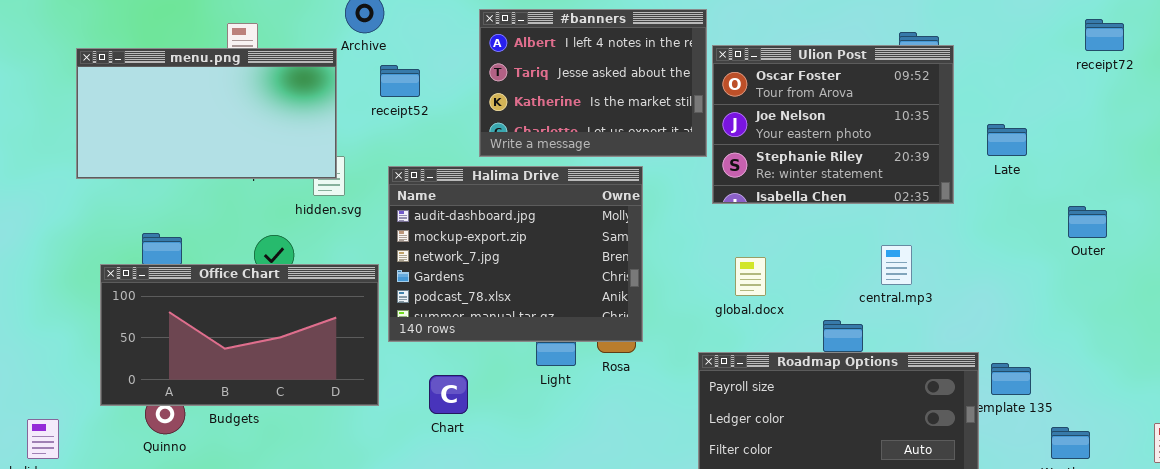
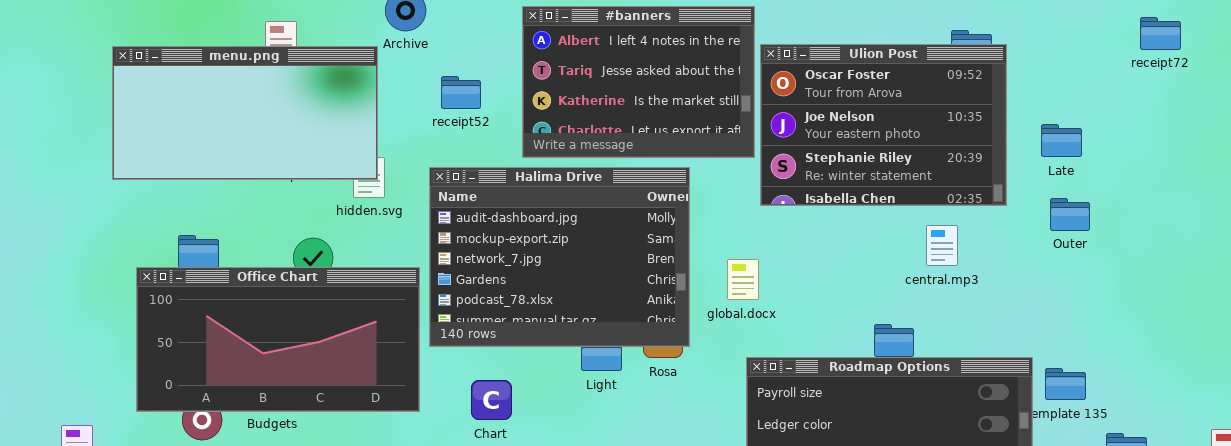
receipt52: [380,65,420,97] -> [441,76,481,109], moved
Outer: [1068,206,1107,238] -> [1050,198,1090,231], moved
central.mp3: [881,245,912,285] -> [926,225,958,266], moved
global.docx: [735,257,766,296] -> [727,259,759,300], moved

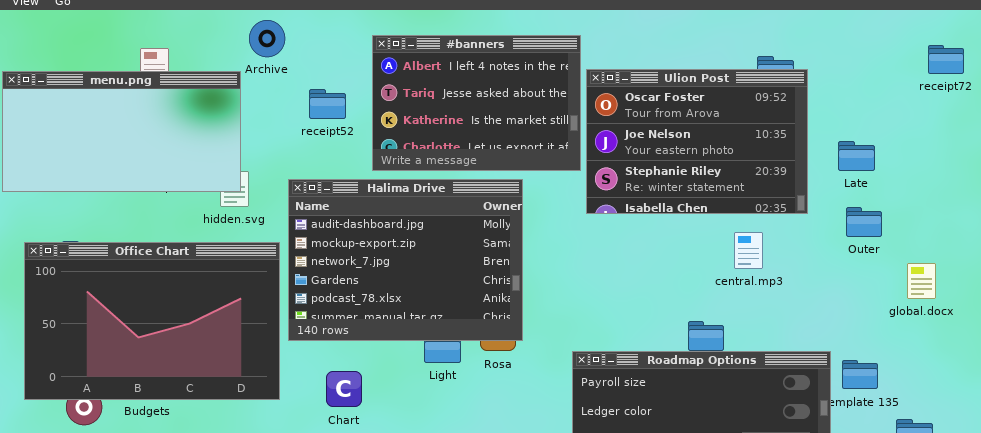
receipt52: [441,76,481,109] -> [309,89,346,119], moved
global.docx: [727,259,759,300] -> [907,263,936,299], moved
Office Chart: [136,267,420,412] -> [24,242,280,400], resized

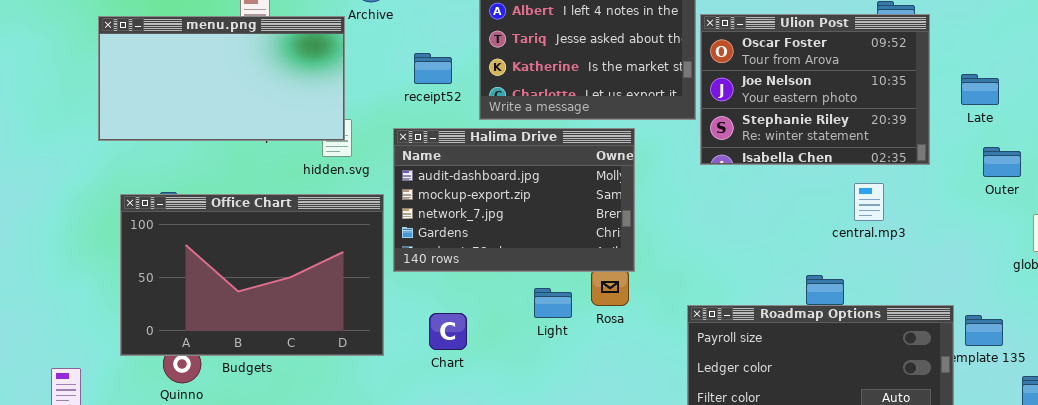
receipt52: [309,89,346,119] -> [414,53,452,84], moved
Late: [838,141,875,171] -> [961,74,999,105], moved
Halima Drive: [288,179,523,341] -> [393,128,635,272], resized
Outer: [846,207,882,237] -> [983,147,1021,177], moved
Chart: [326,371,362,407] -> [429,313,467,350], moved

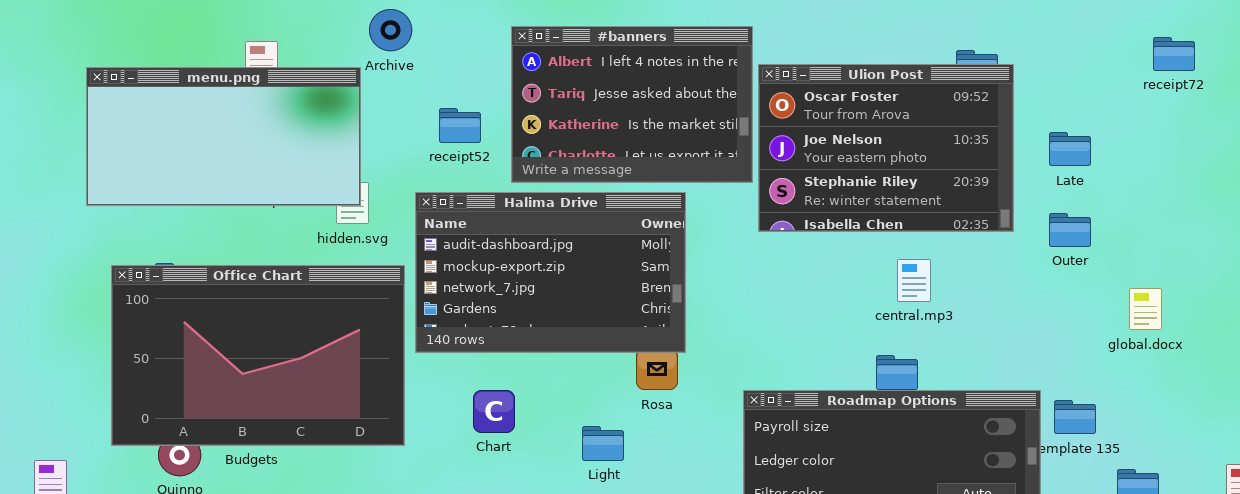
Outer: [983,147,1021,177] -> [1049,213,1091,247], moved
central.mp3: [854,183,884,221] -> [897,259,931,302], moved
Light: [534,288,572,318] -> [582,426,624,461], moved
Chart: [429,313,467,350] -> [473,390,515,433], moved

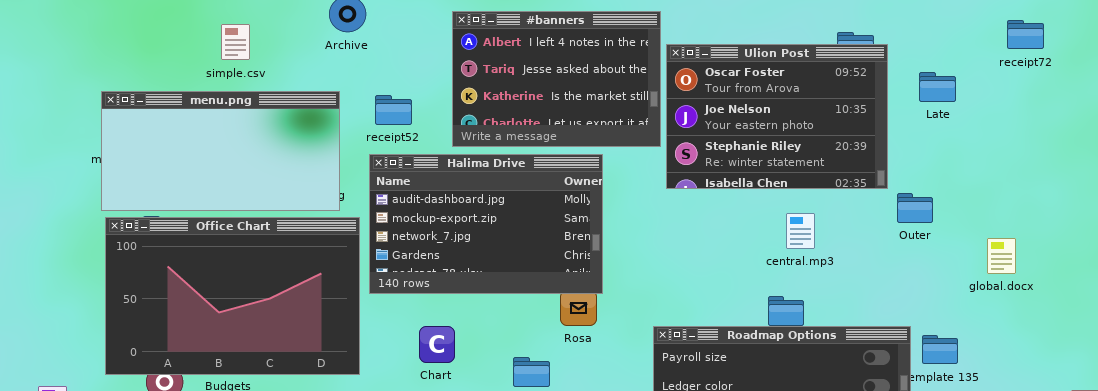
menu.png: [86,67,361,206] -> [101,91,340,211], moved
receipt52: [439,108,481,143] -> [375,95,412,125], moved
Late: [1049,132,1091,166] -> [919,72,956,102], moved
Outer: [1049,213,1091,247] -> [897,193,933,223], moved

